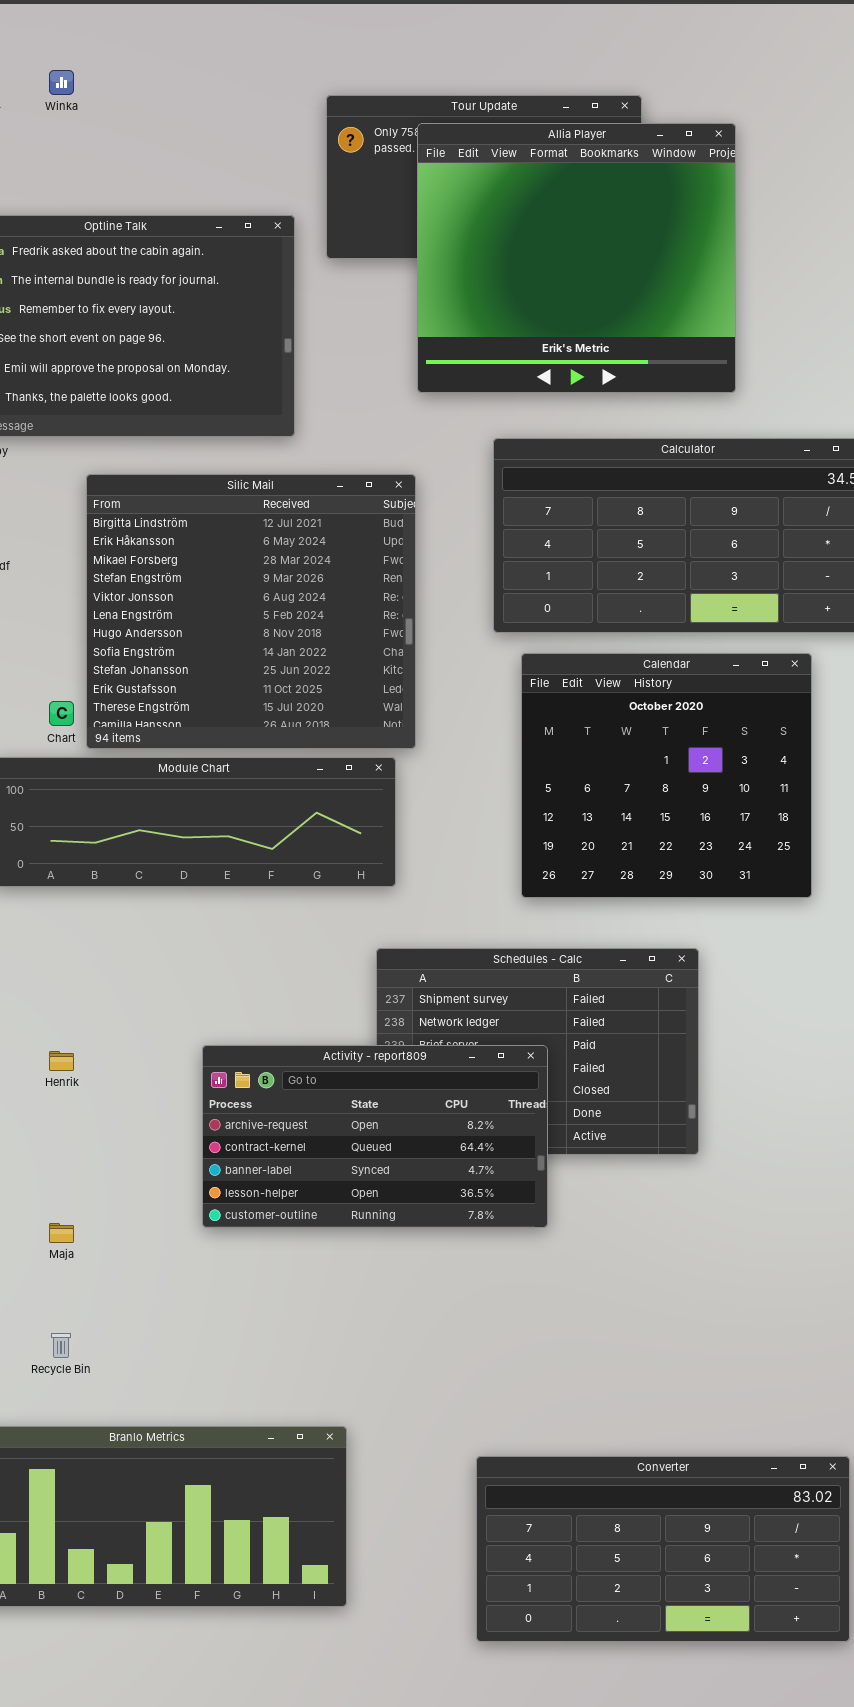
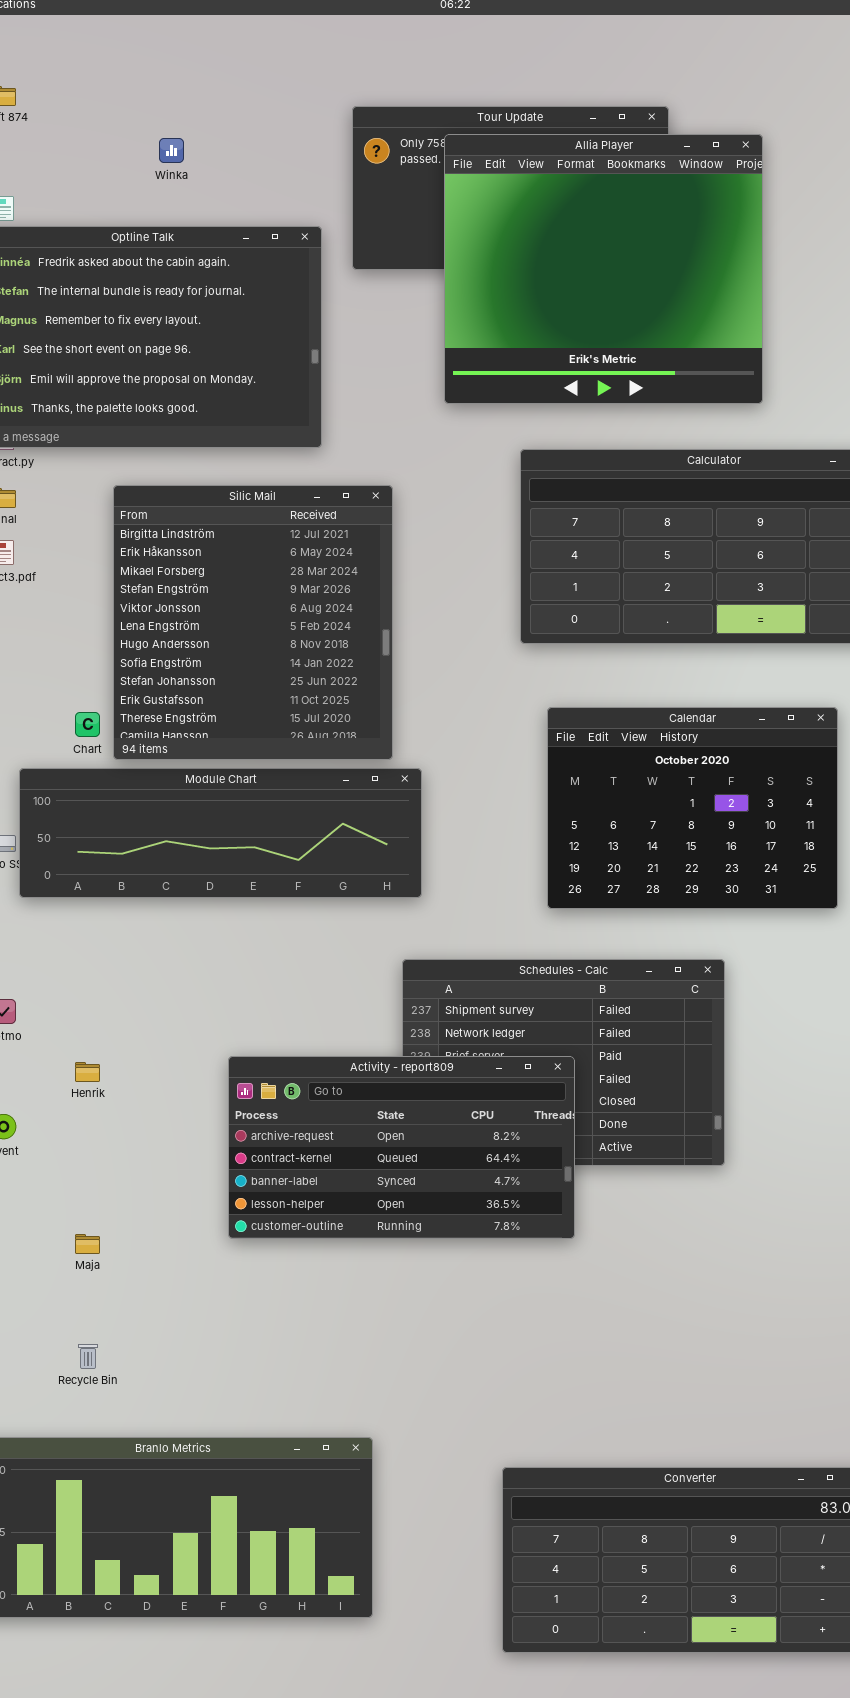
Winka: [49,70,74,95] -> [159,138,184,163], moved
Silic Mail: [86,474,416,749] -> [113,485,393,760], resized
Calendar: [521,653,812,898] -> [547,707,838,909], resized

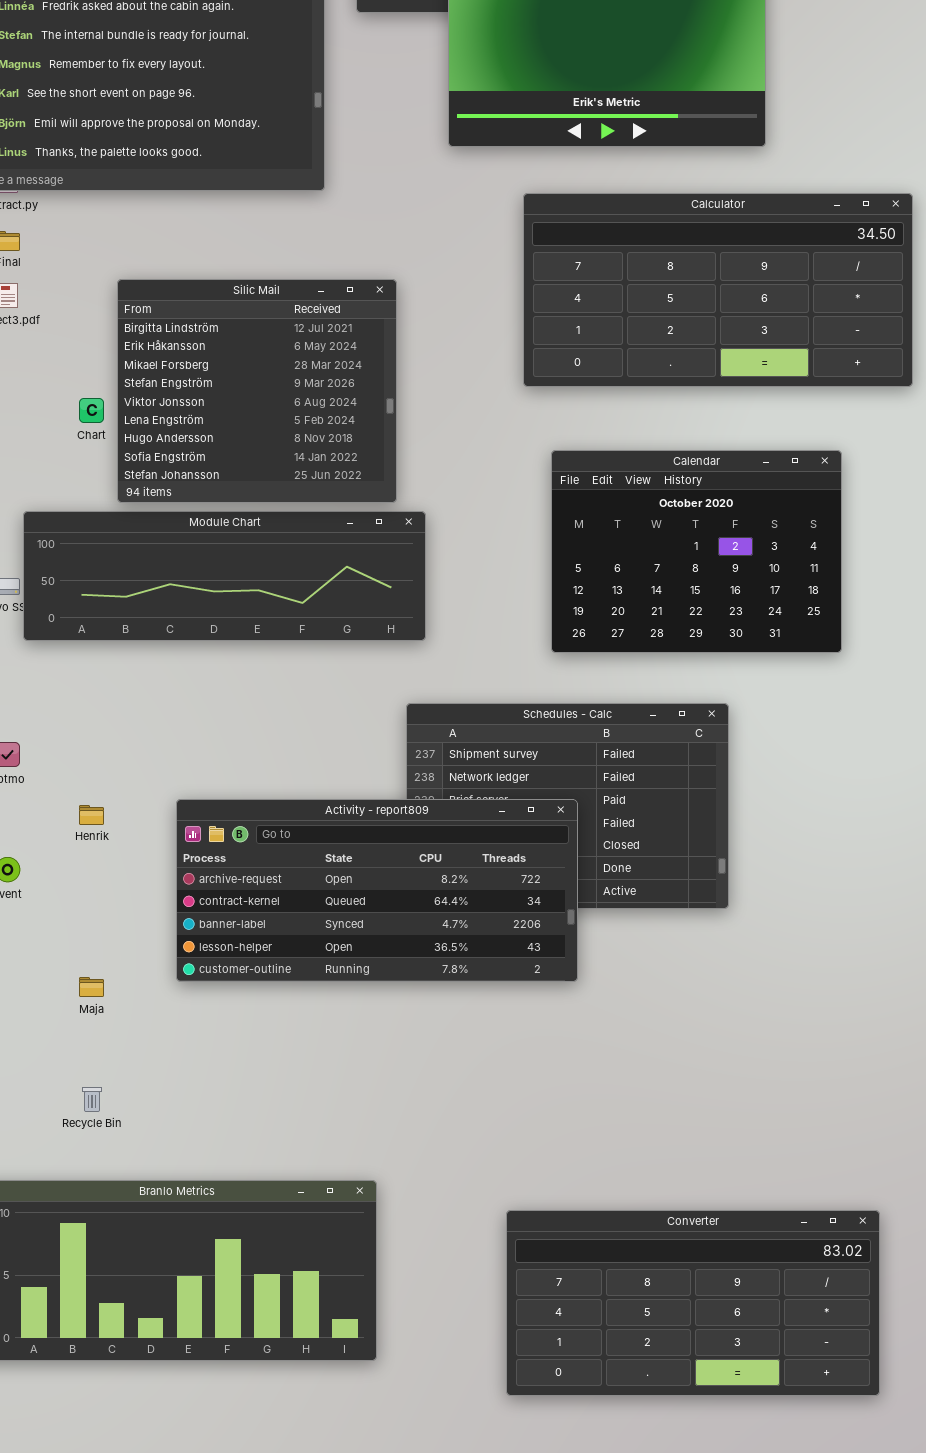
Silic Mail: [113,485,393,760] -> [117,279,397,503], resized
Chart: [75,712,100,737] -> [79,398,104,423], moved
Activity - report809: [228,1056,575,1239] -> [176,799,578,982], resized

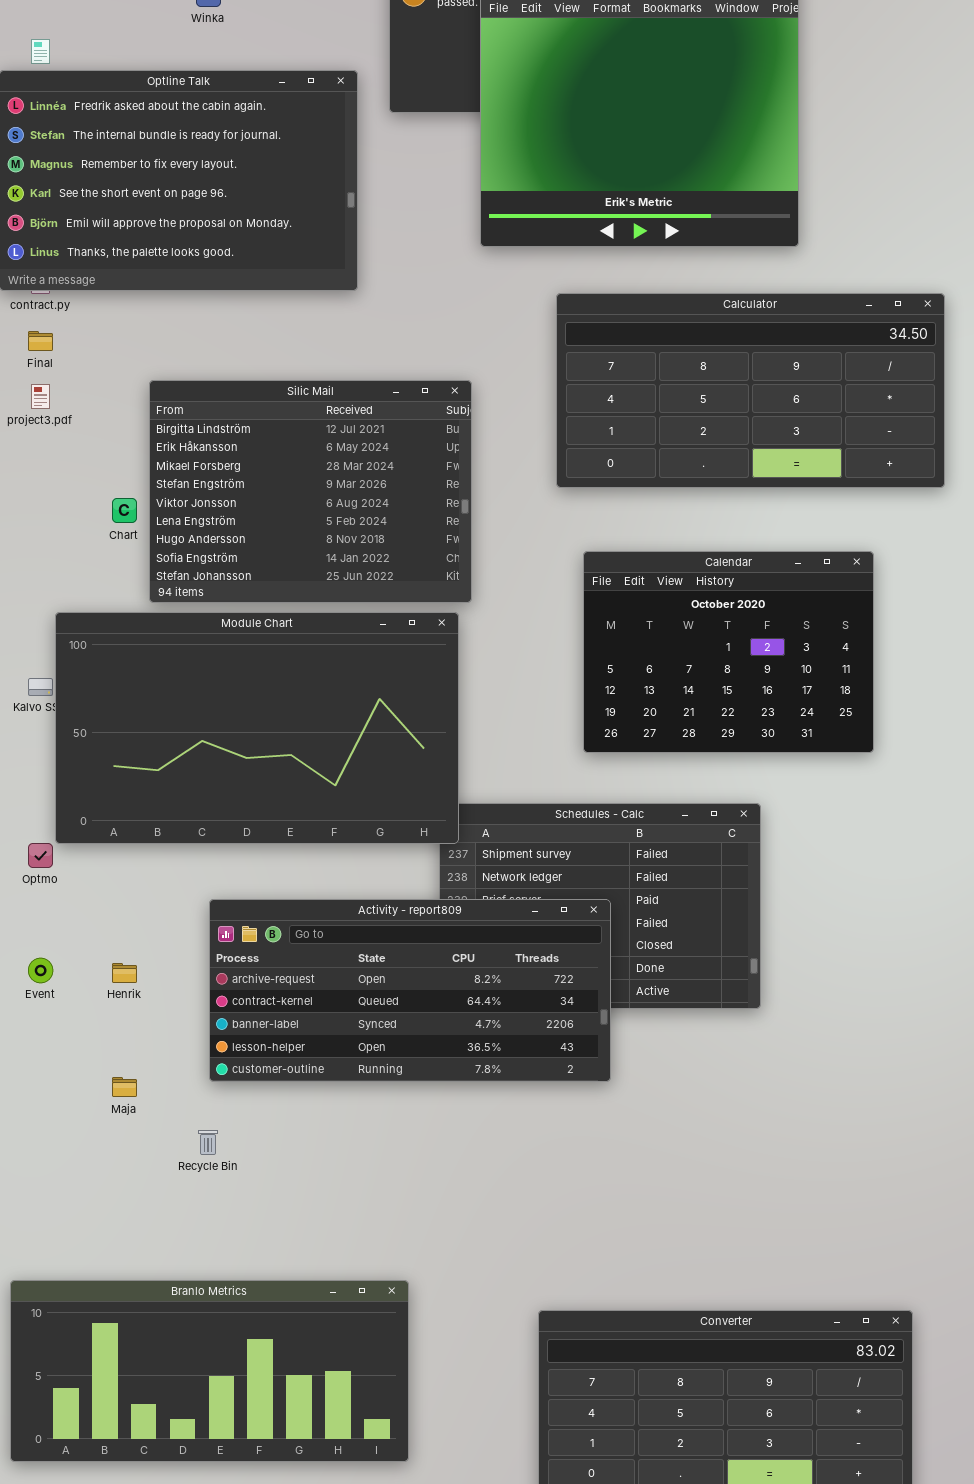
Silic Mail: [117,279,397,503] -> [149,380,472,603], resized
Module Chart: [23,511,426,641] -> [55,612,459,844], resized
Henrik: [79,805,104,825] -> [112,963,137,983], moved
Recycle Bin: [82,1087,102,1112] -> [198,1130,218,1155], moved

